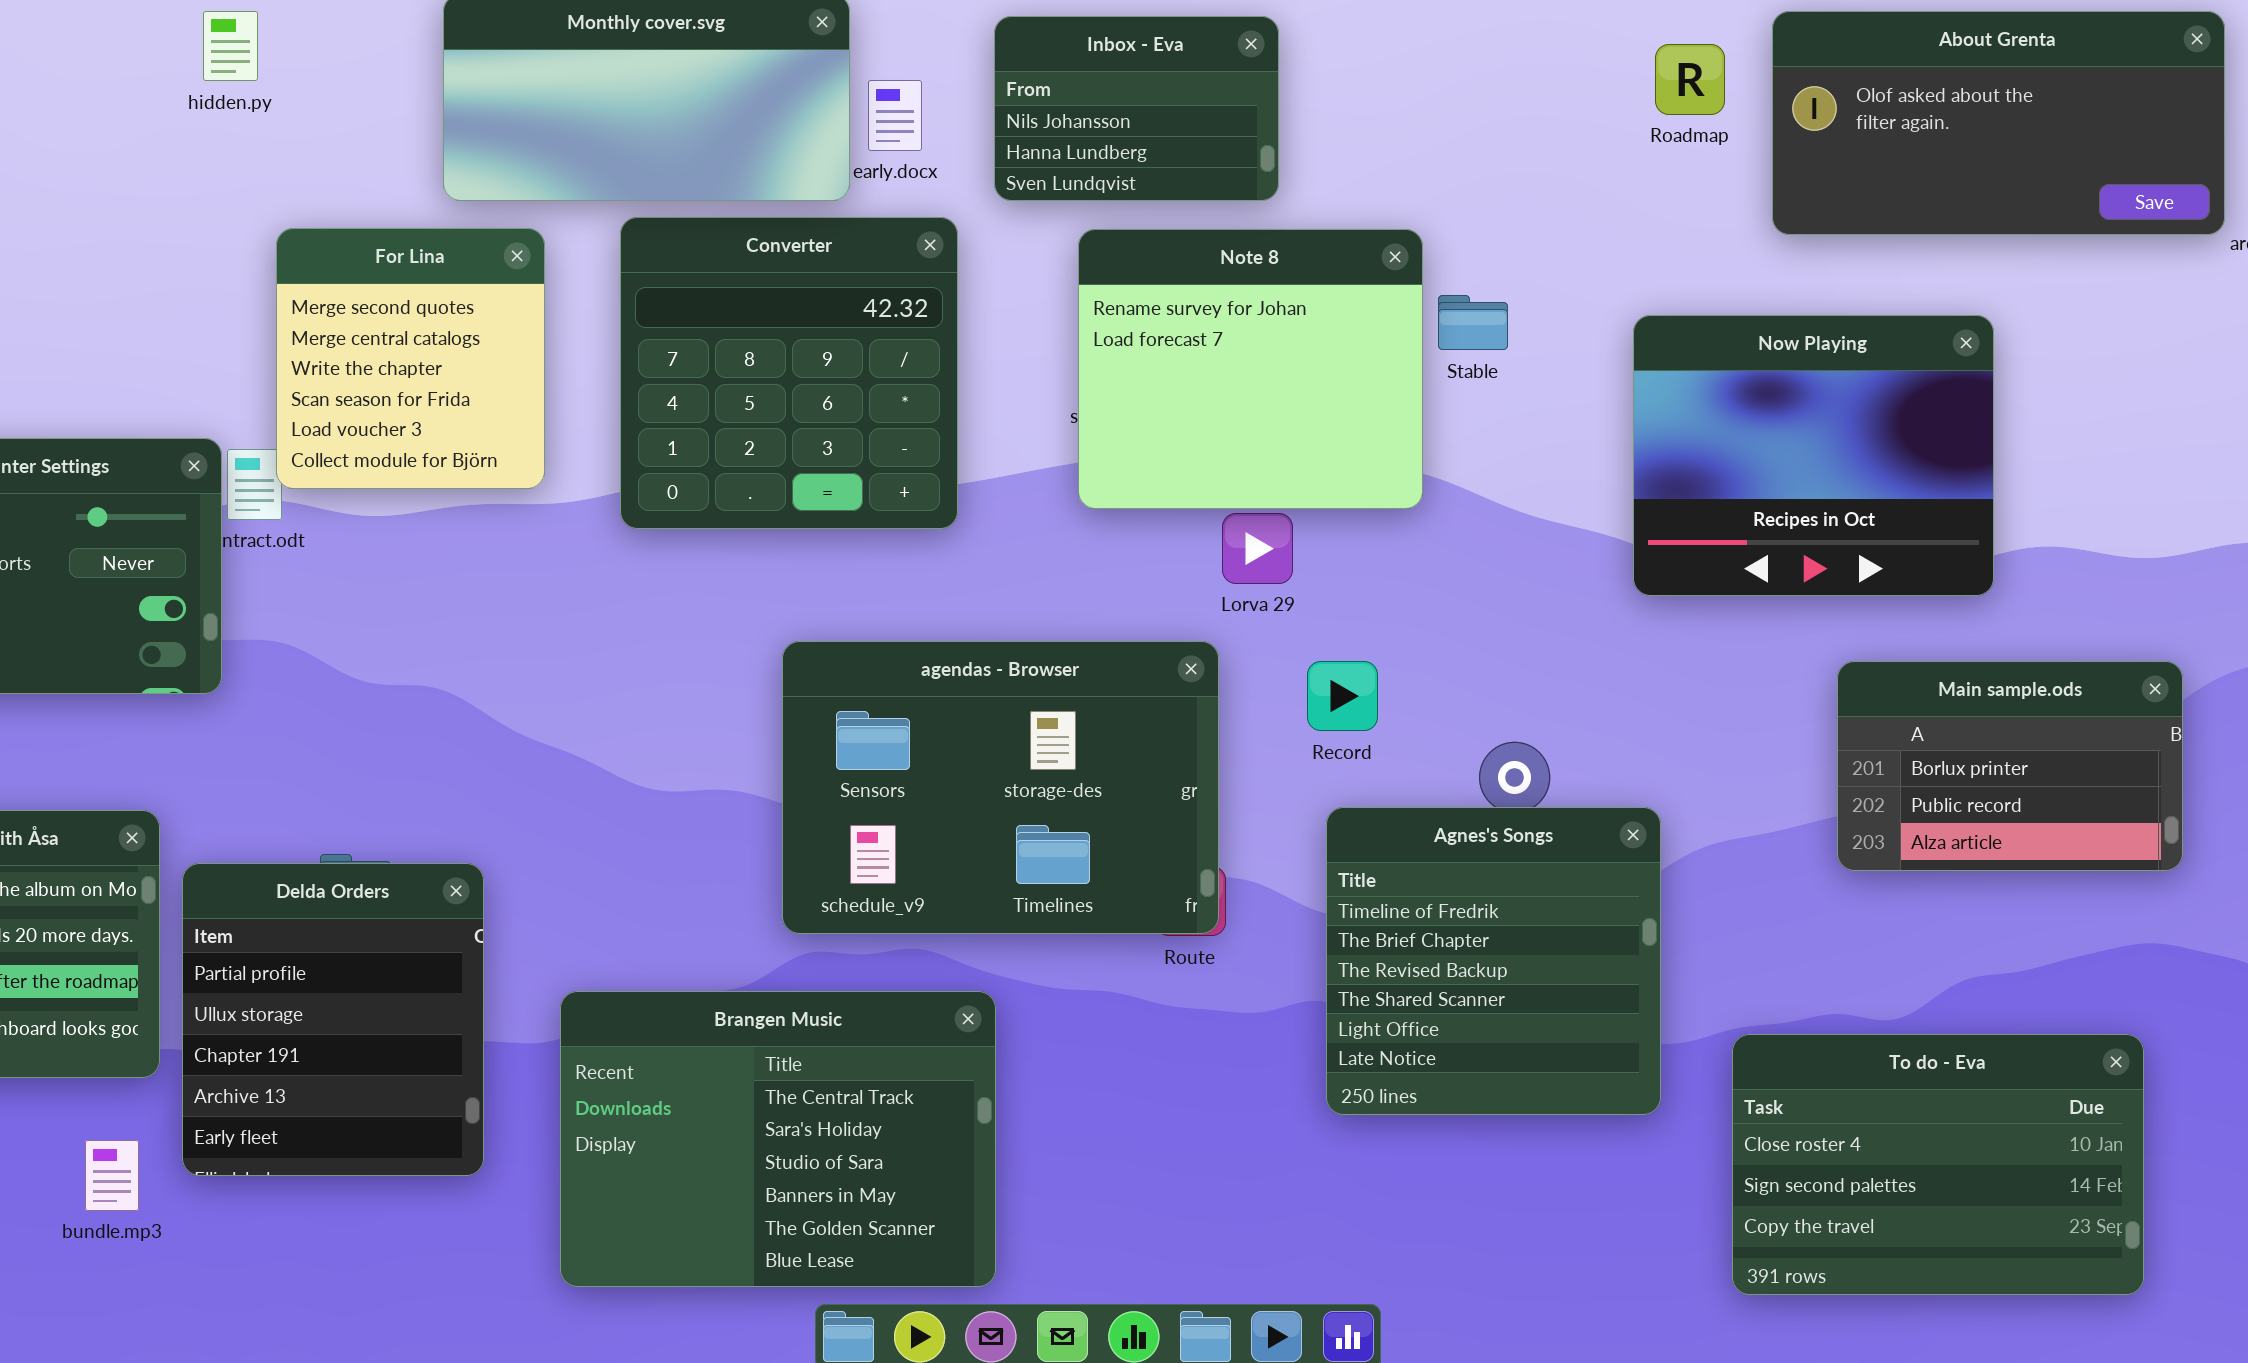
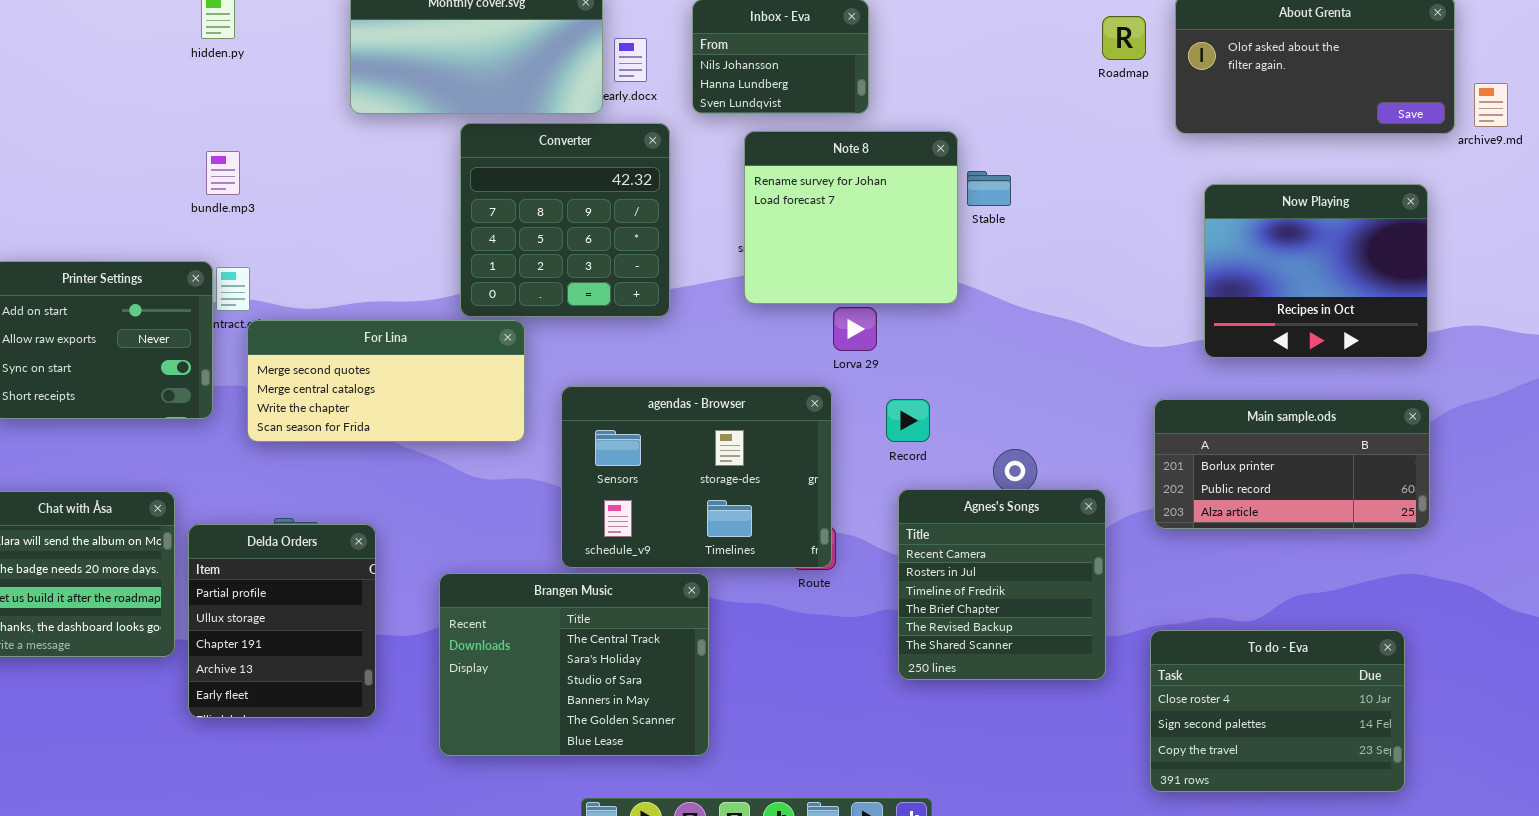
For Lina: [276,228,545,489] -> [247,320,525,442], moved, resized
Now Playing: [1633,315,1994,596] -> [1204,184,1428,358], moved
Main sample.ods: [1837,661,2183,871] -> [1154,399,1430,529], resized
Agnes's Songs: [1326,807,1661,1115] -> [898,489,1106,680], scrolled up 2 rows
Brangen Music: [560,991,996,1287] -> [439,573,709,756], moved
bundle.mp3: [85,1140,139,1211] -> [206,151,240,195], moved

